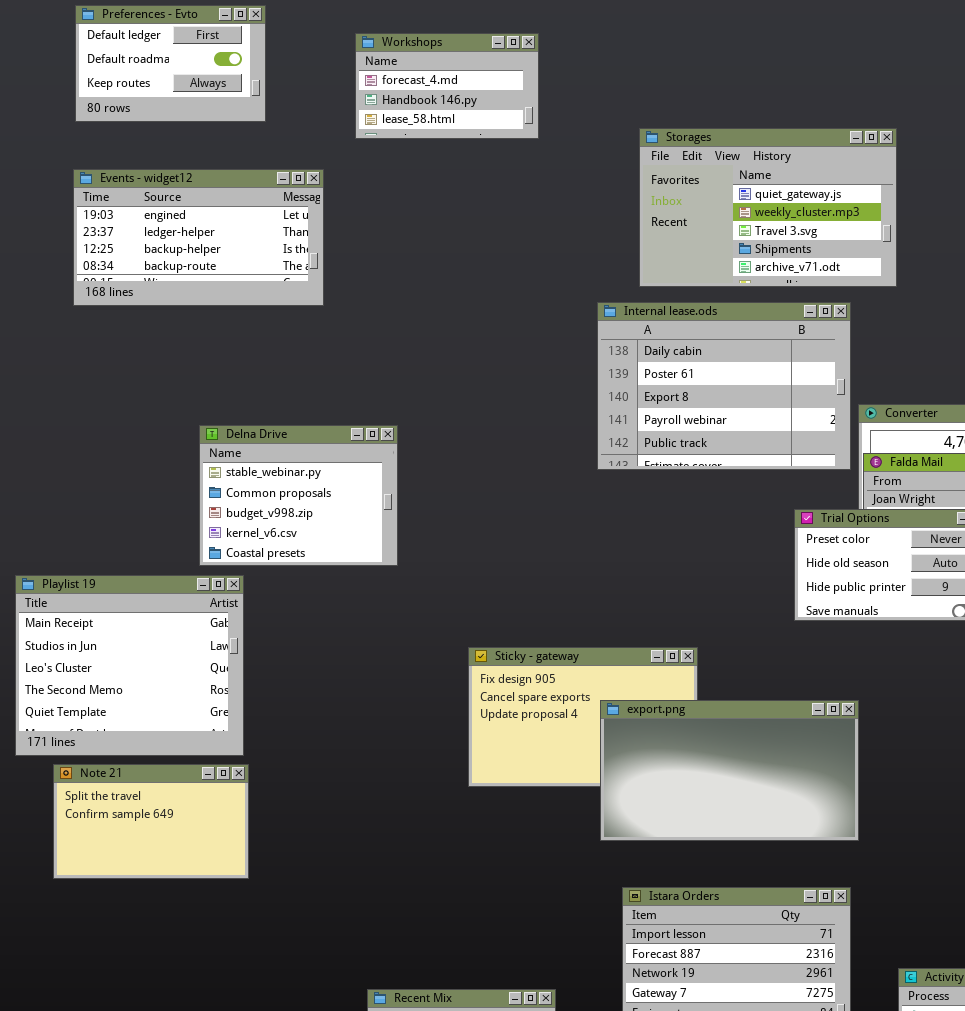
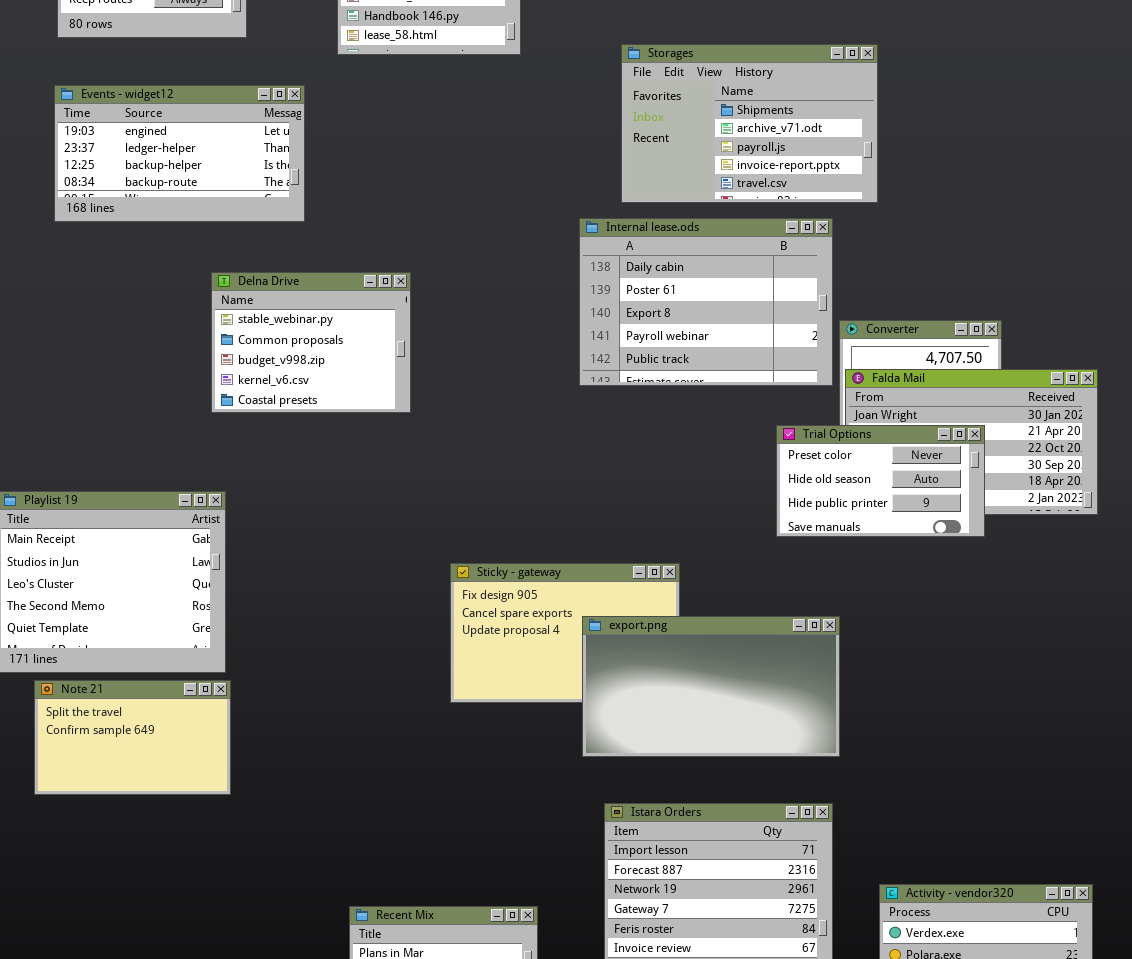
Storages: [639,128,897,287] -> [621,44,878,203], scrolled down 3 rows
Delna Drive: [199,425,398,566] -> [211,272,411,413], moved

